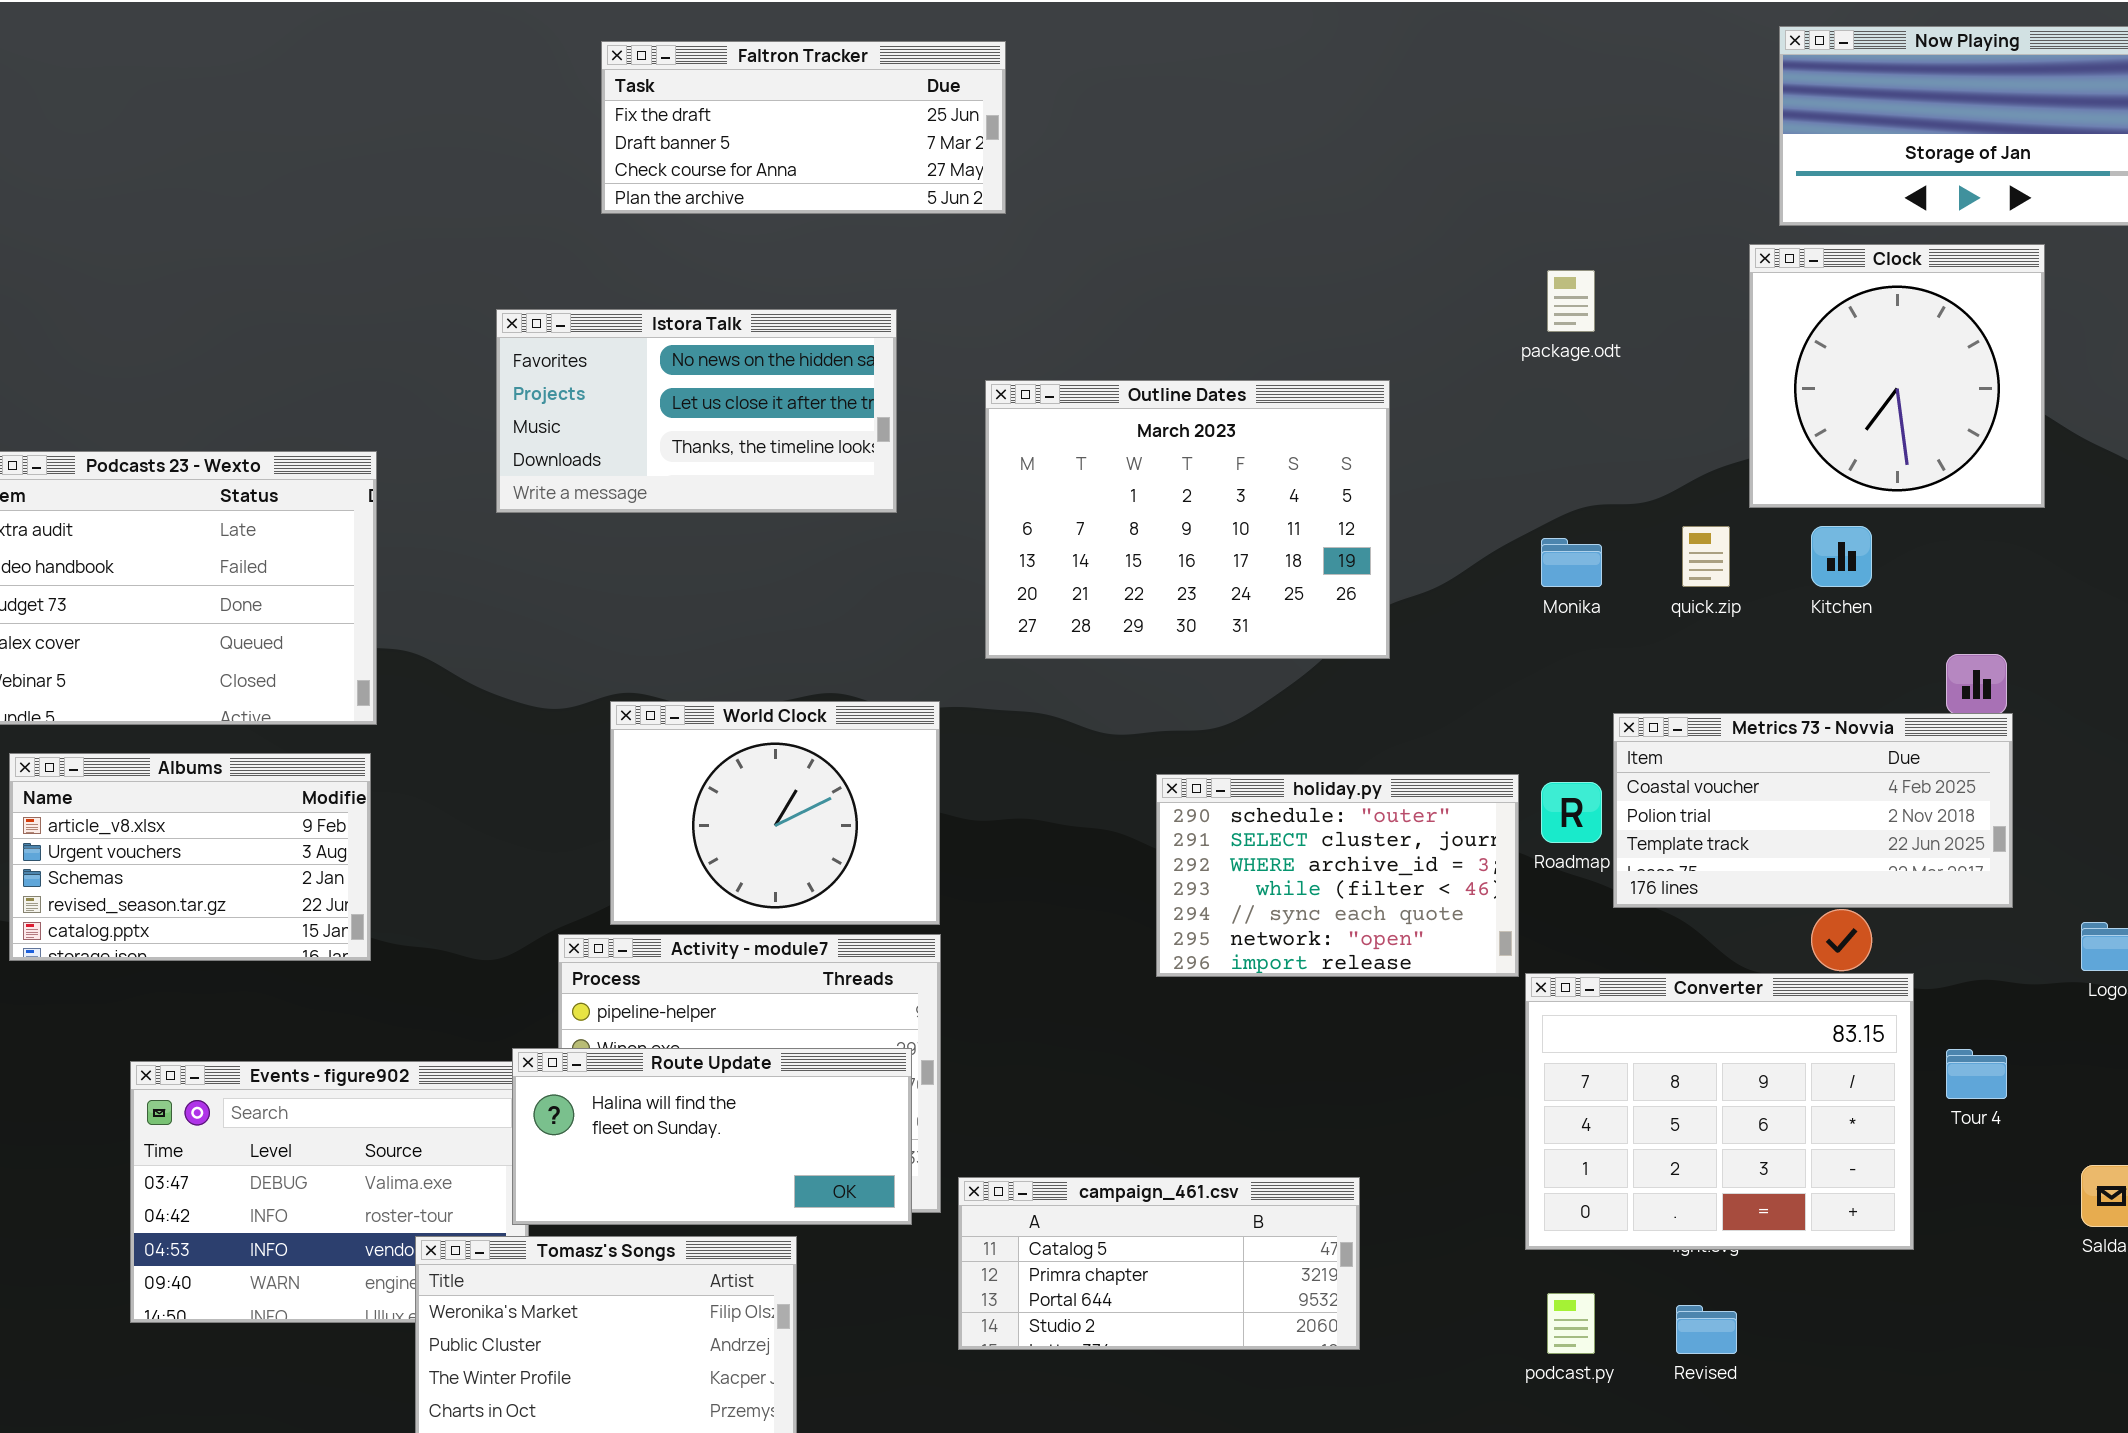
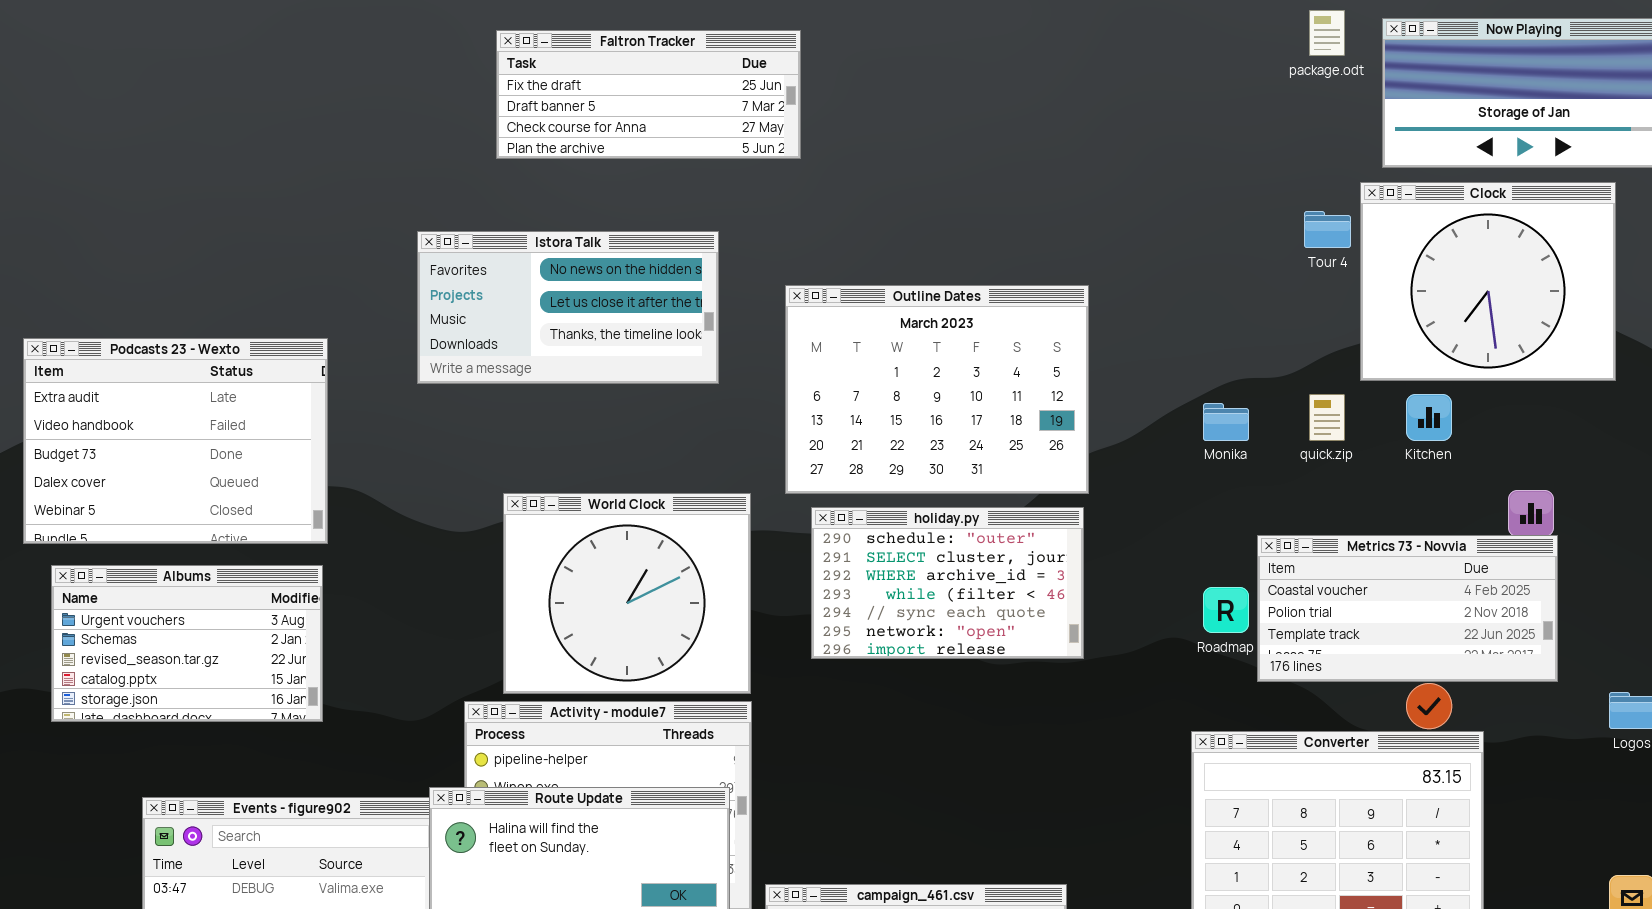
Clock: [1749,244,2045,508] -> [1360,182,1616,381], resized
package.odt: [1547,270,1595,332] -> [1309,10,1345,56], moved
World Clock: [610,701,940,925] -> [503,493,751,694], resized
Albums: [9,753,371,961] -> [51,565,323,722], scrolled down 1 row
holiday.py: [1156,774,1519,977] -> [811,507,1084,659], moved
Tour 4: [1946,1049,2007,1099] -> [1304,211,1351,248], moved

